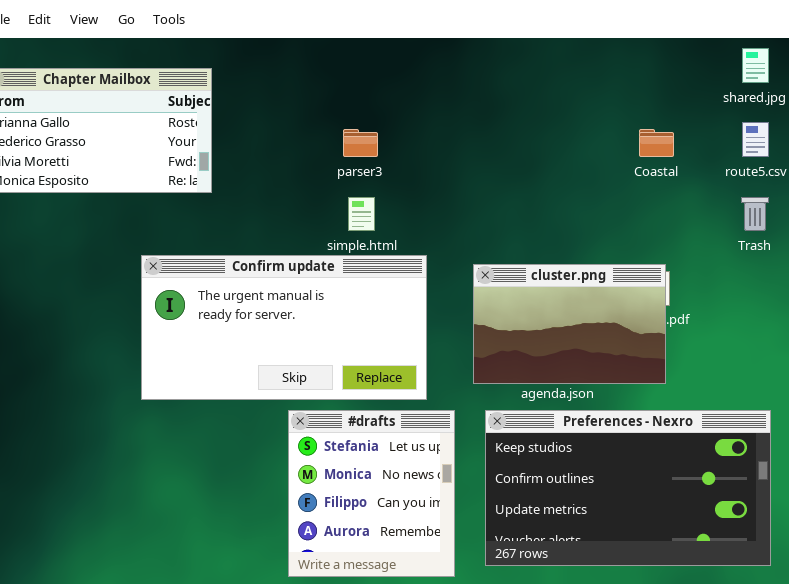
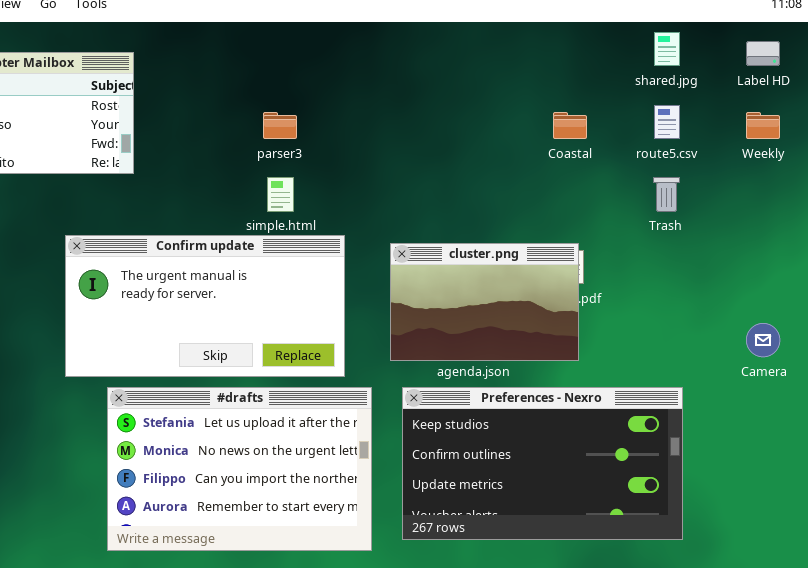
#drafts: [288,410,455,577] -> [107,387,372,551], resized

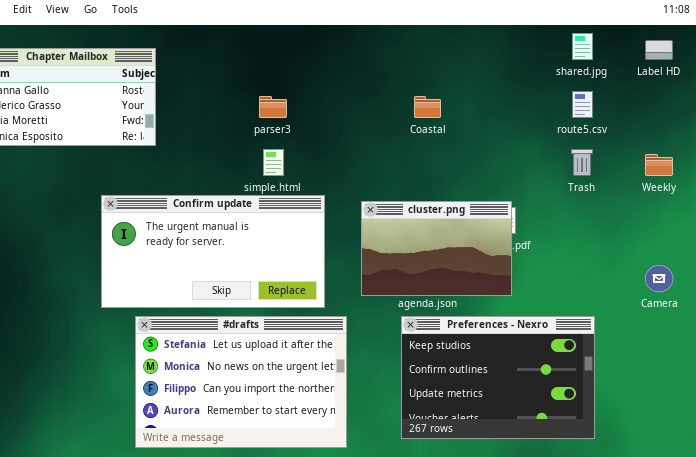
Coastal: [553,112,587,139] -> [414,96,441,118], moved
Weekly: [746,112,780,139] -> [645,154,673,176], moved
Preferences - Nexro: [402,387,683,540] -> [401,316,595,439], resized

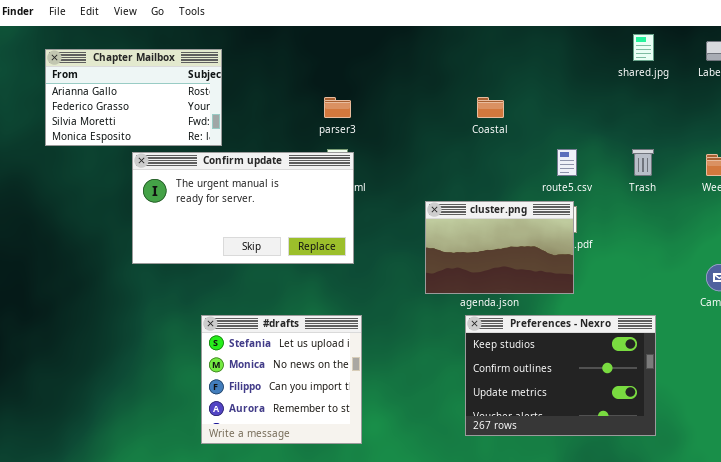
route5.csv: [572,91,593,118] -> [557,149,577,176], moved
Confirm update: [101,195,325,308] -> [132,152,354,264], moved
#drafts: [135,316,347,448] -> [201,315,362,444], resized

